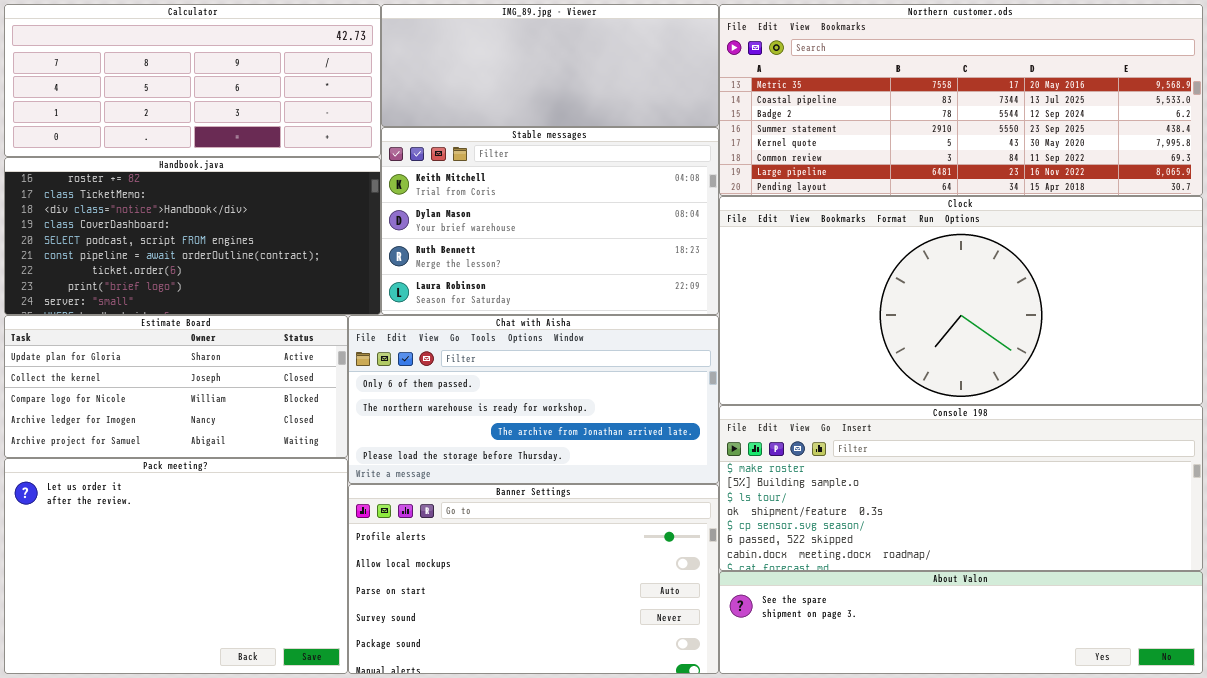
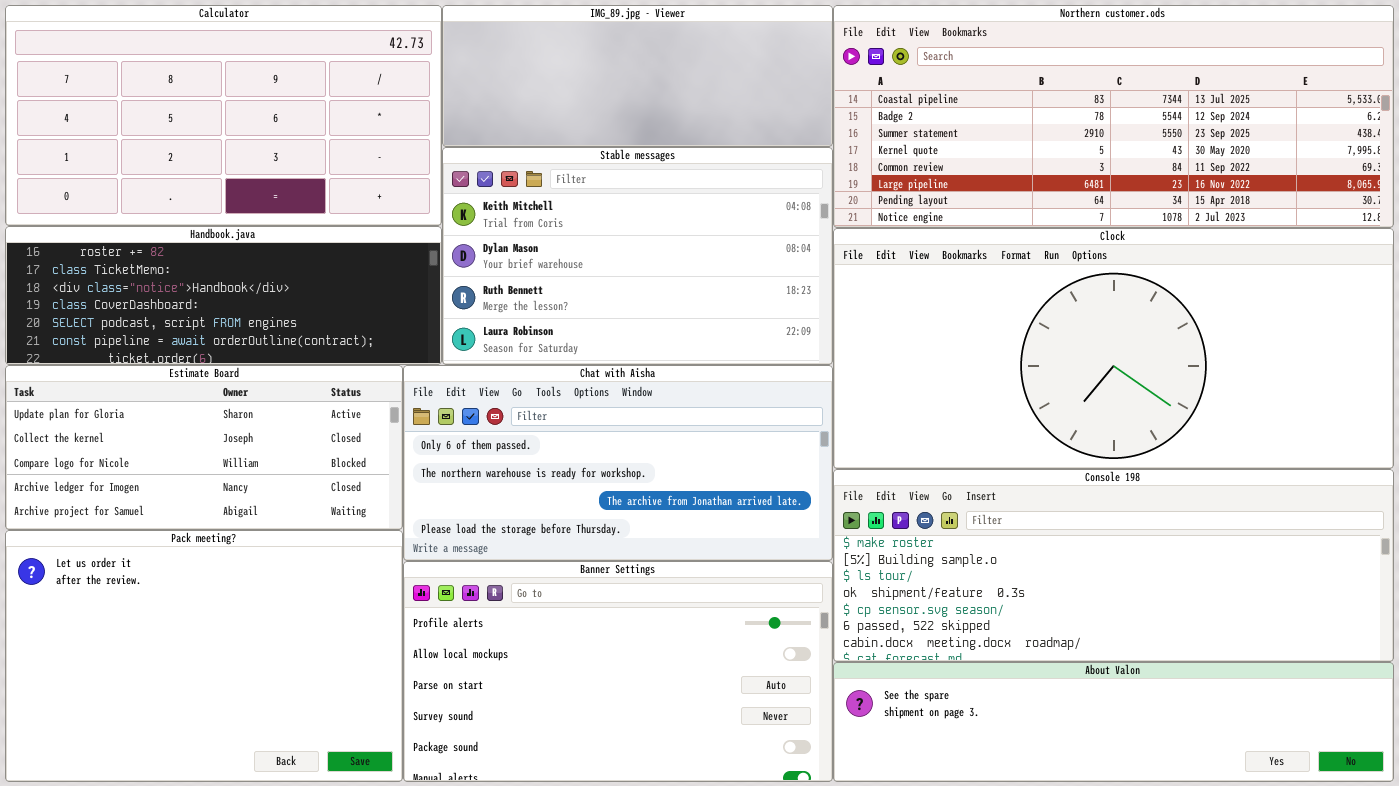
Calculator: [4,4,381,157] -> [5,5,442,226], resized
Northern customer.ods: [719,4,1203,196] -> [833,5,1394,228], scrolled down 1 row
Handbook.java: [4,157,381,315] -> [5,226,442,365], resized

